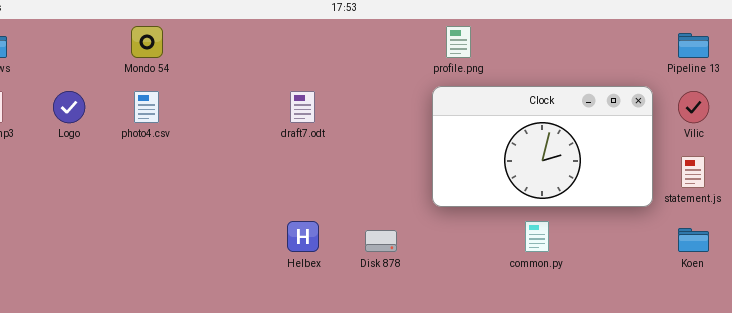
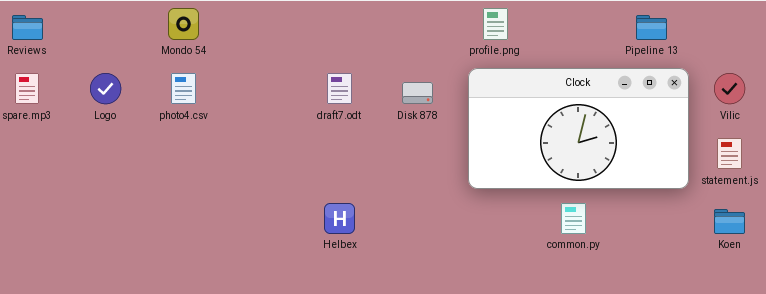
Pipeline 13: [678,33,709,58] -> [636,15,667,40], moved
Disk 878: [365,230,397,252] -> [402,82,433,104], moved

